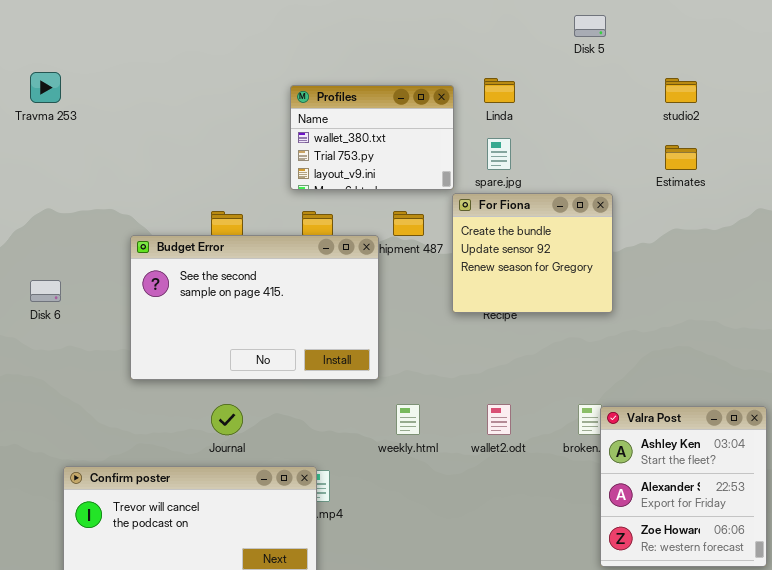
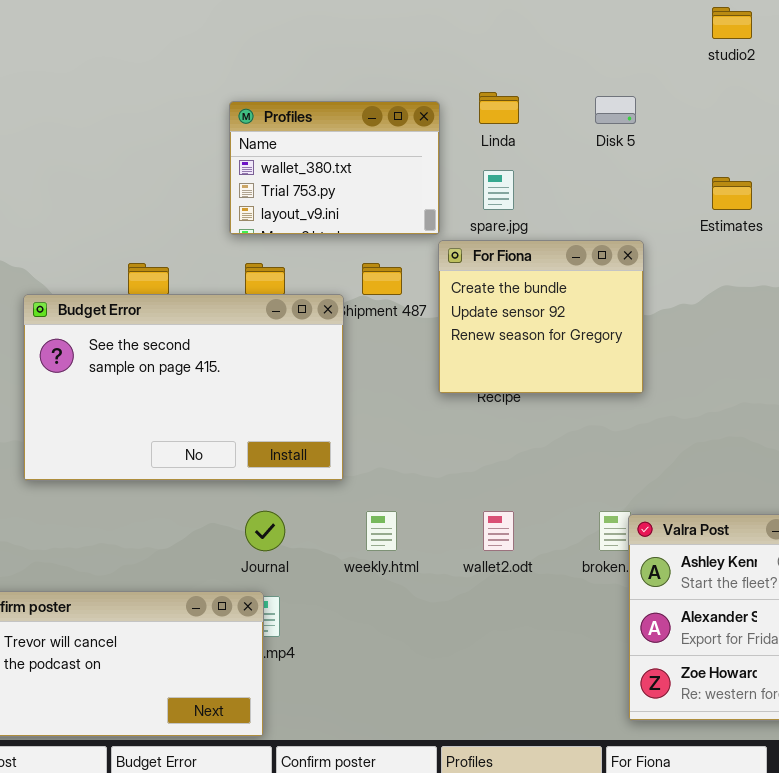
Disk 5: [574,15,606,37] -> [595,96,636,124], moved
studio2: [665,78,697,103] -> [712,7,752,39], moved
Journal: [211,404,243,435] -> [245,511,285,551], moved

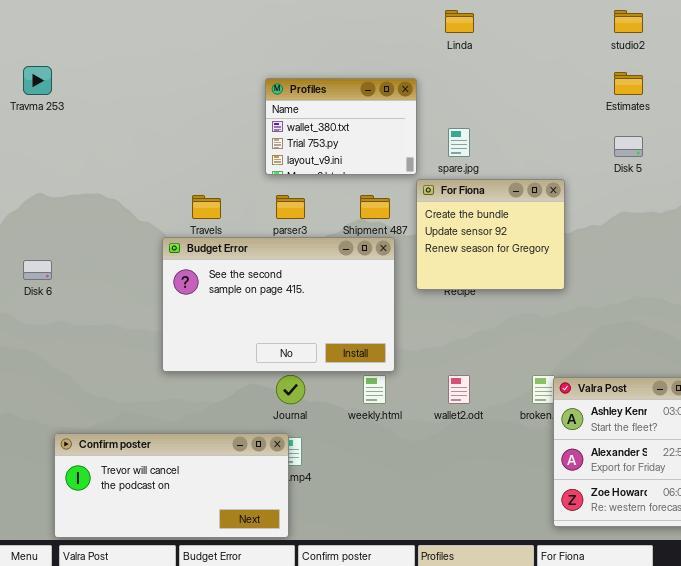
Linda: [479,92,519,124] -> [445,10,474,33], moved
Disk 5: [595,96,636,124] -> [614,136,643,157], moved
Estimates: [712,177,752,210] -> [614,72,643,95], moved
Budget Error: [23,294,344,481] -> [162,237,395,372], moved

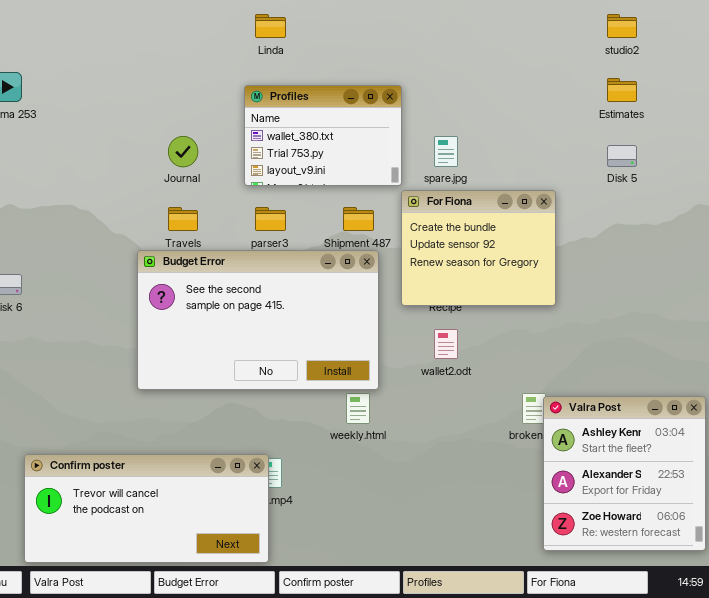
Linda: [445,10,474,33] -> [255,14,286,38], moved
Journal: [276,375,305,404] -> [168,136,198,167], moved
wallet2.odt: [448,375,470,404] -> [434,329,458,359], moved

